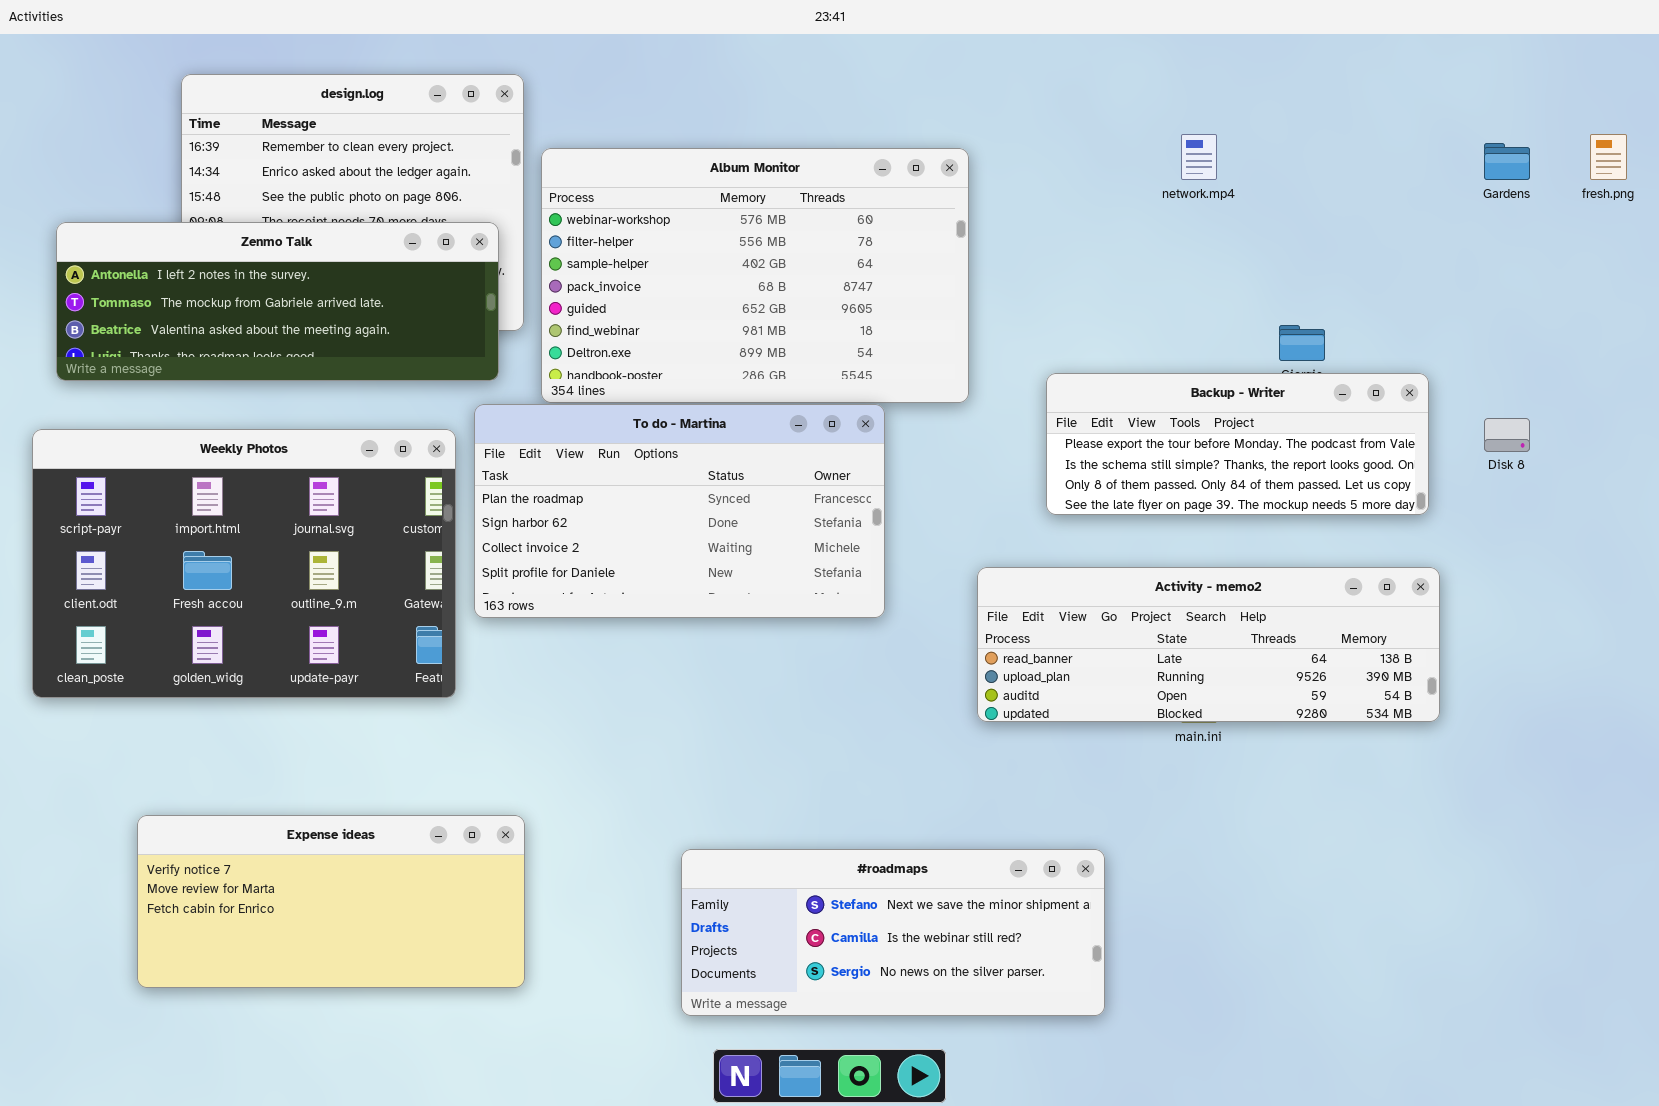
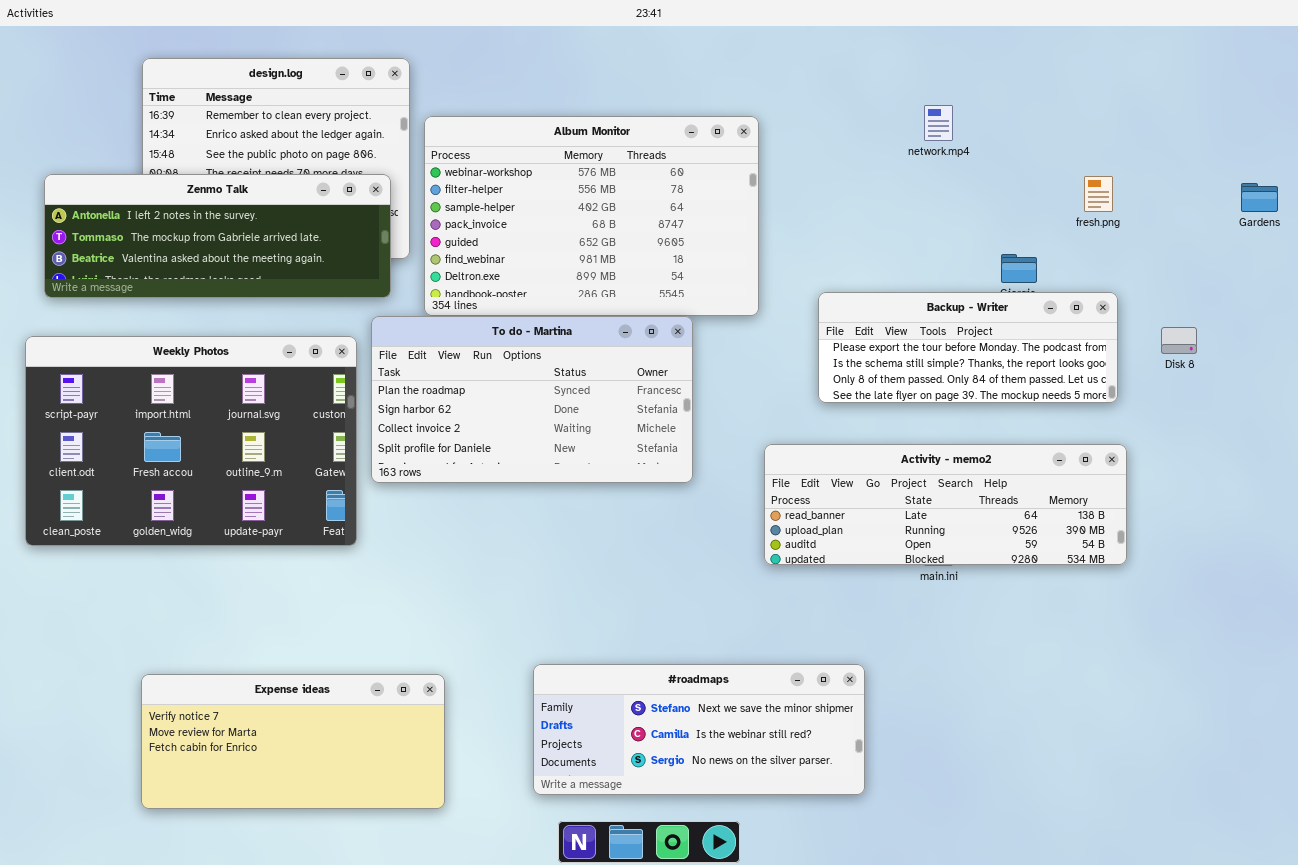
fresh.png: [1590,134,1627,180] -> [1084,176,1113,212], moved
Gardens: [1484,143,1530,180] -> [1241,183,1278,212], moved
Expense ideas: [137,815,525,988] -> [141,674,445,809], moved

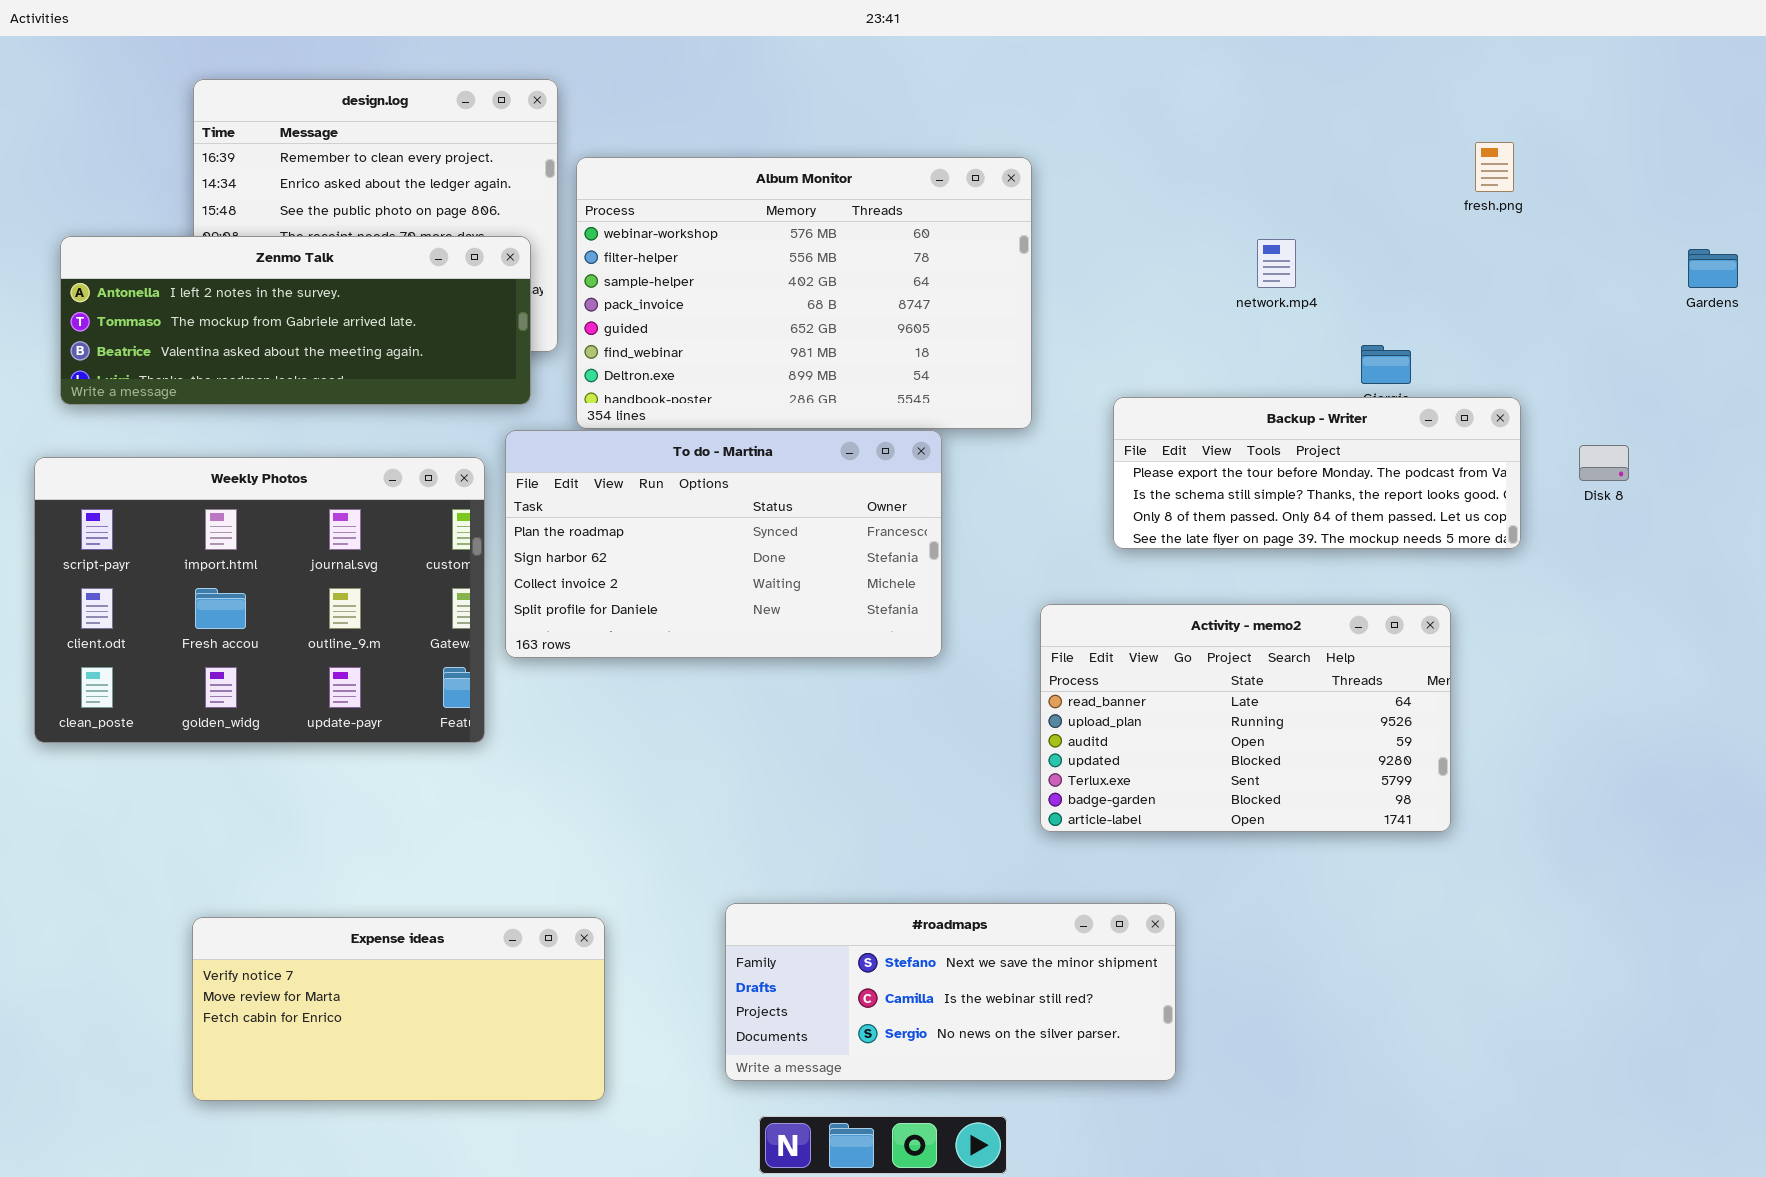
network.mp4: [924,105,953,141] -> [1257,239,1296,288], moved
fresh.png: [1084,176,1113,212] -> [1475,142,1514,192], moved
Activity - memo2: [764,444,1127,565] -> [1040,604,1451,832], resized

